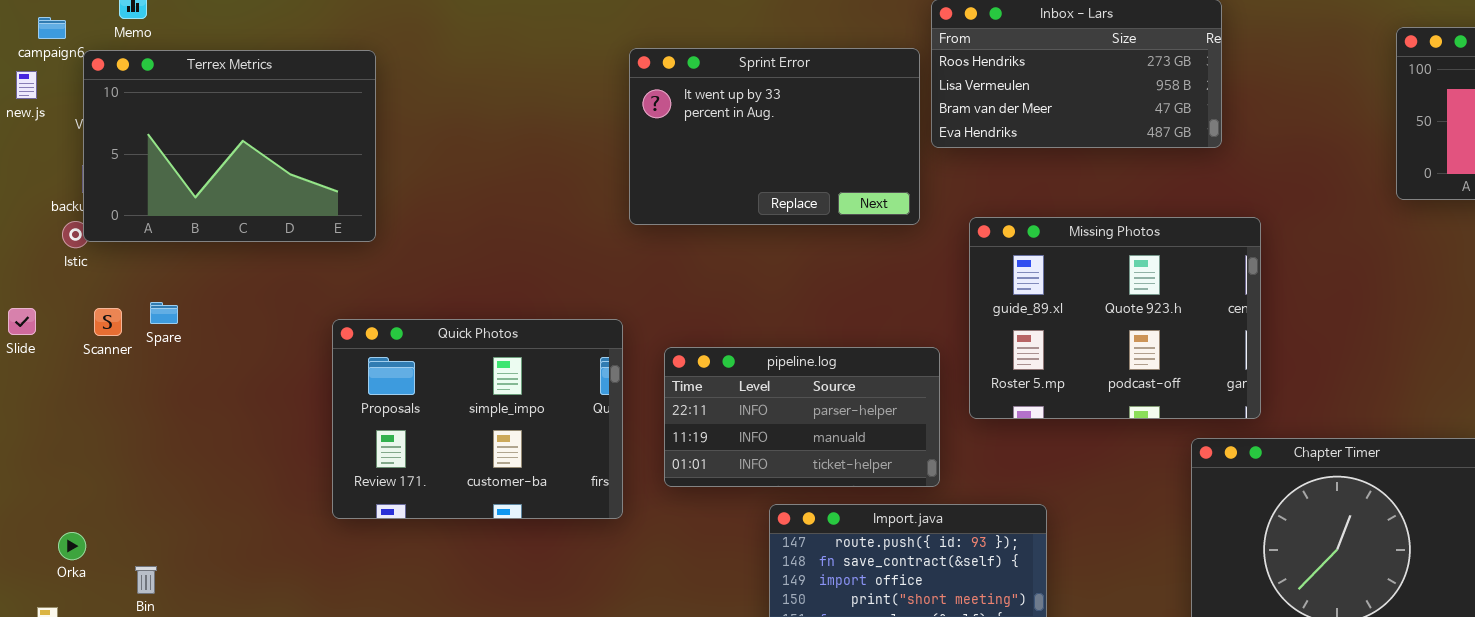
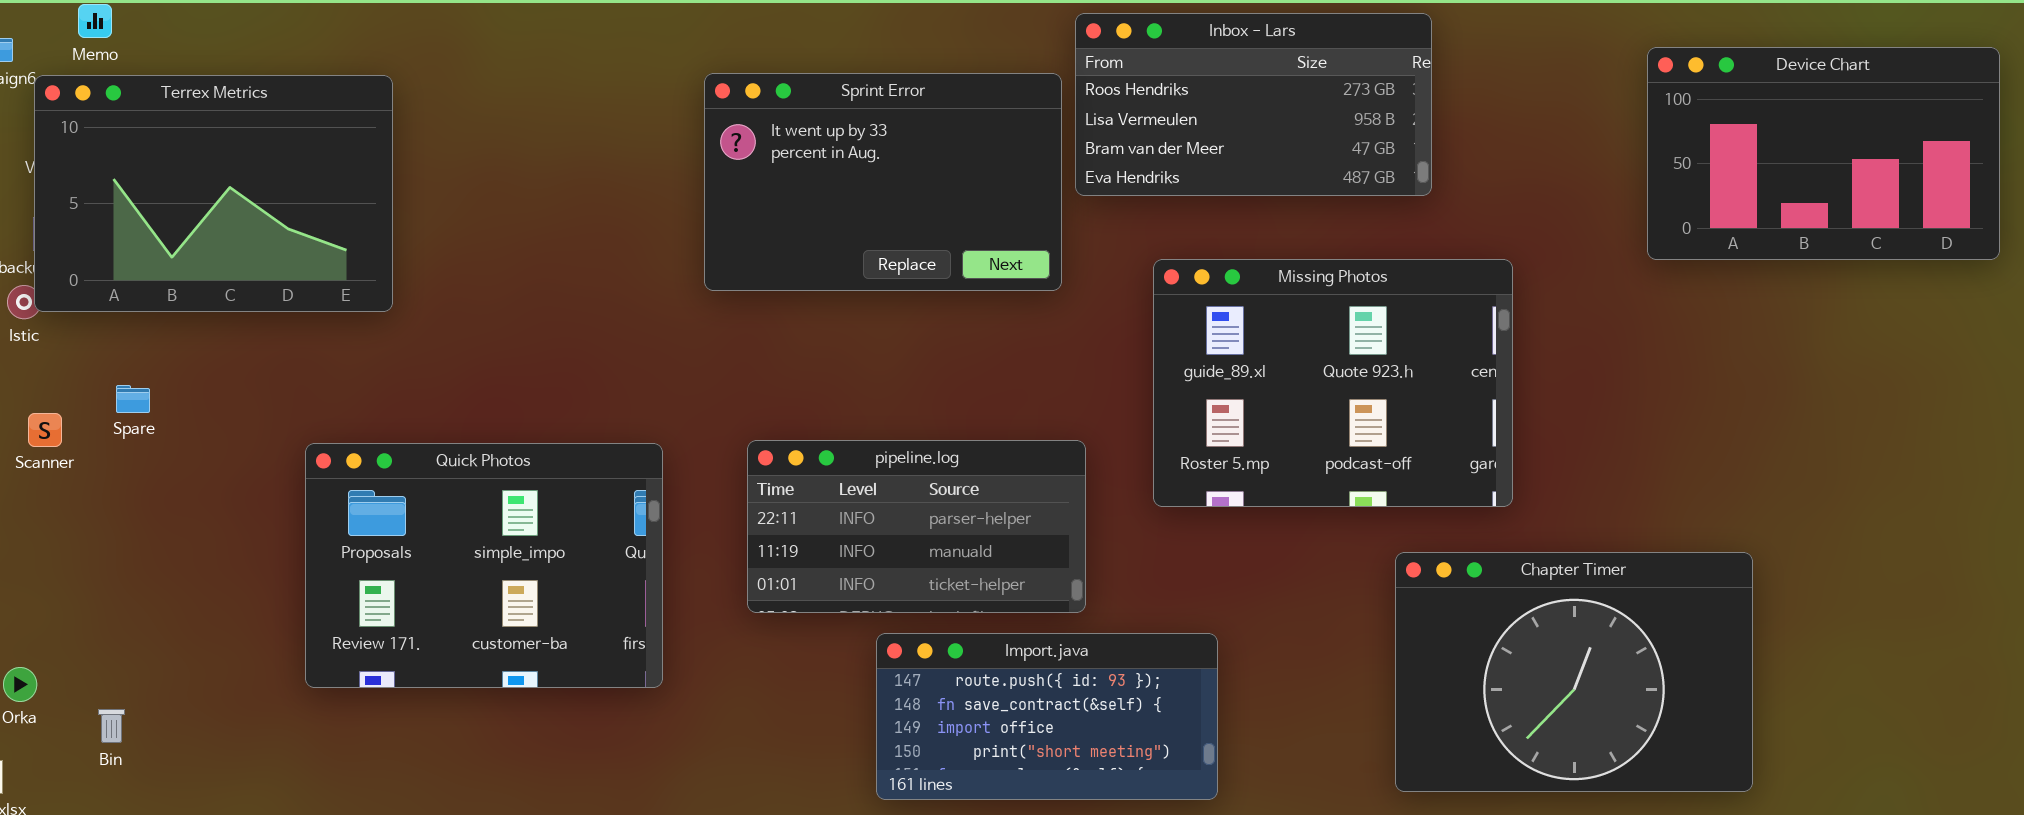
Missing Photos: [969,217,1261,419] -> [1153,259,1513,507], moved
Scanner: [94,308,122,336] -> [28,413,62,447], moved
Quick Photos: [332,319,623,519] -> [305,443,663,688], moved

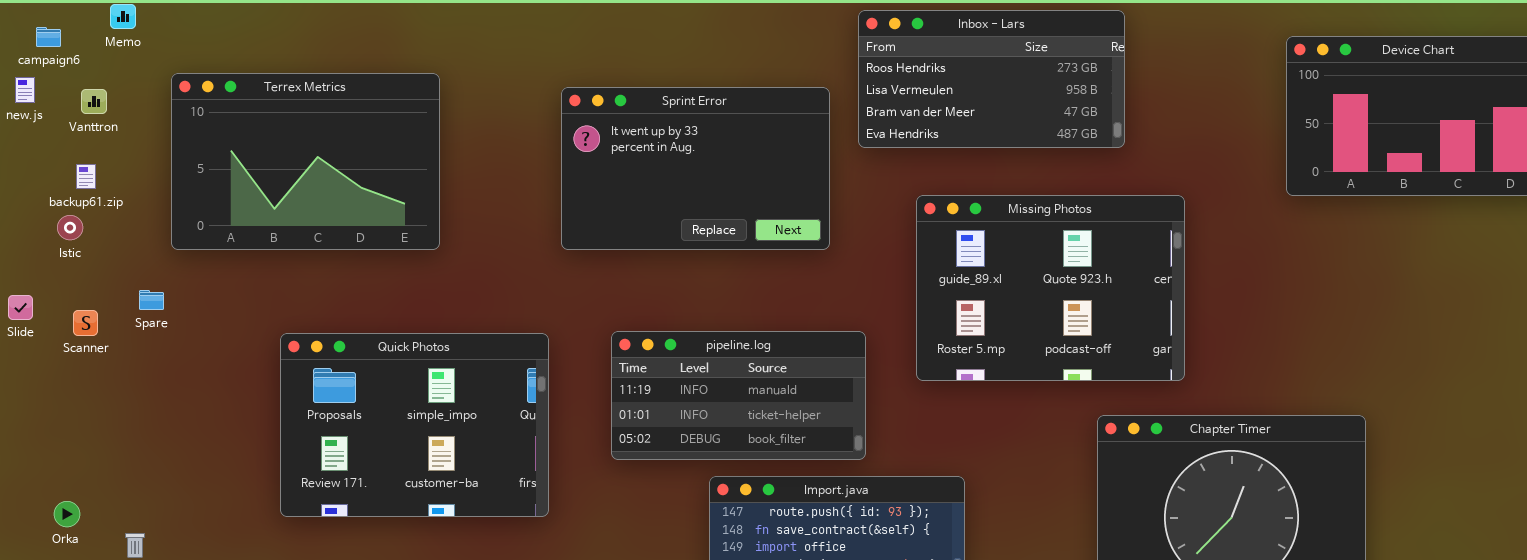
Sprint Error: [704,73,1062,291] -> [561,87,830,250], moved
Terrex Metrics: [34,75,393,312] -> [171,73,440,250], moved
pipeline.log: [747,440,1086,613] -> [611,331,866,460], scrolled down 1 row

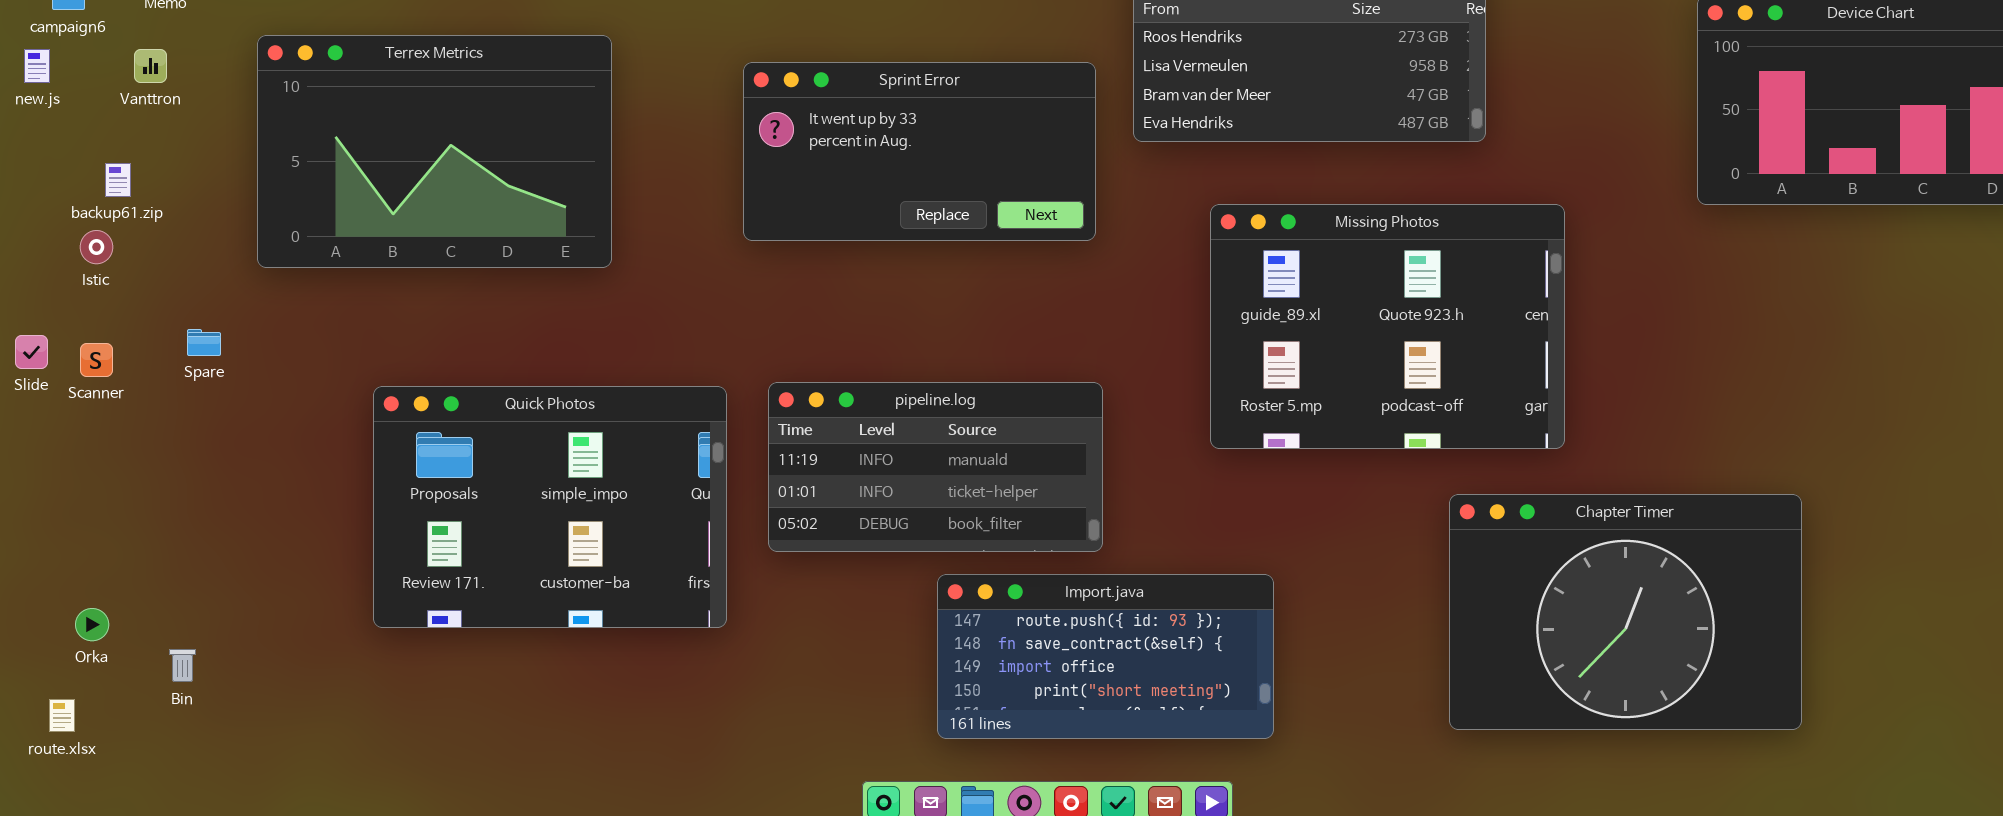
Terrex Metrics: [171,73,440,250] -> [257,35,612,268], moved
Sprint Error: [561,87,830,250] -> [743,62,1096,241], resized
Vanttron: [81,89,107,114] -> [134,49,167,83], moved
Scanner: [73,310,98,336] -> [80,343,113,377], moved
pipeline.log: [611,331,866,460] -> [768,382,1103,552], moved

